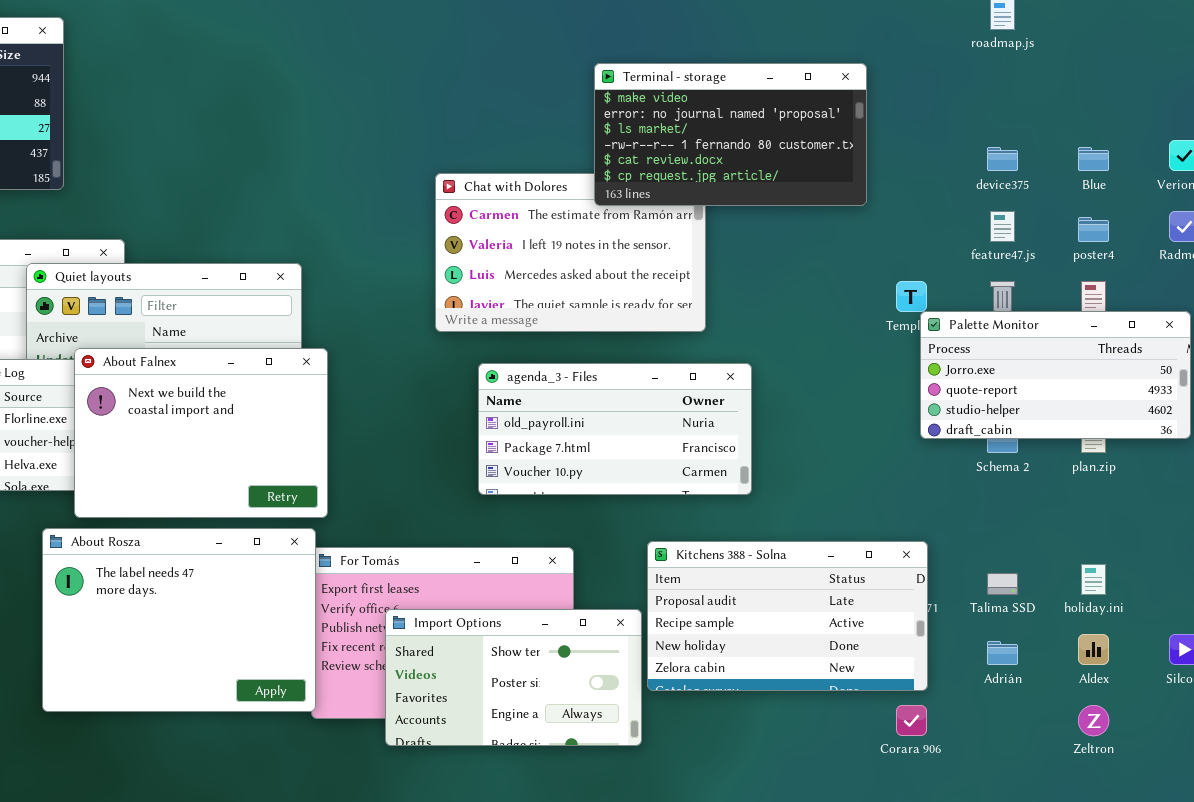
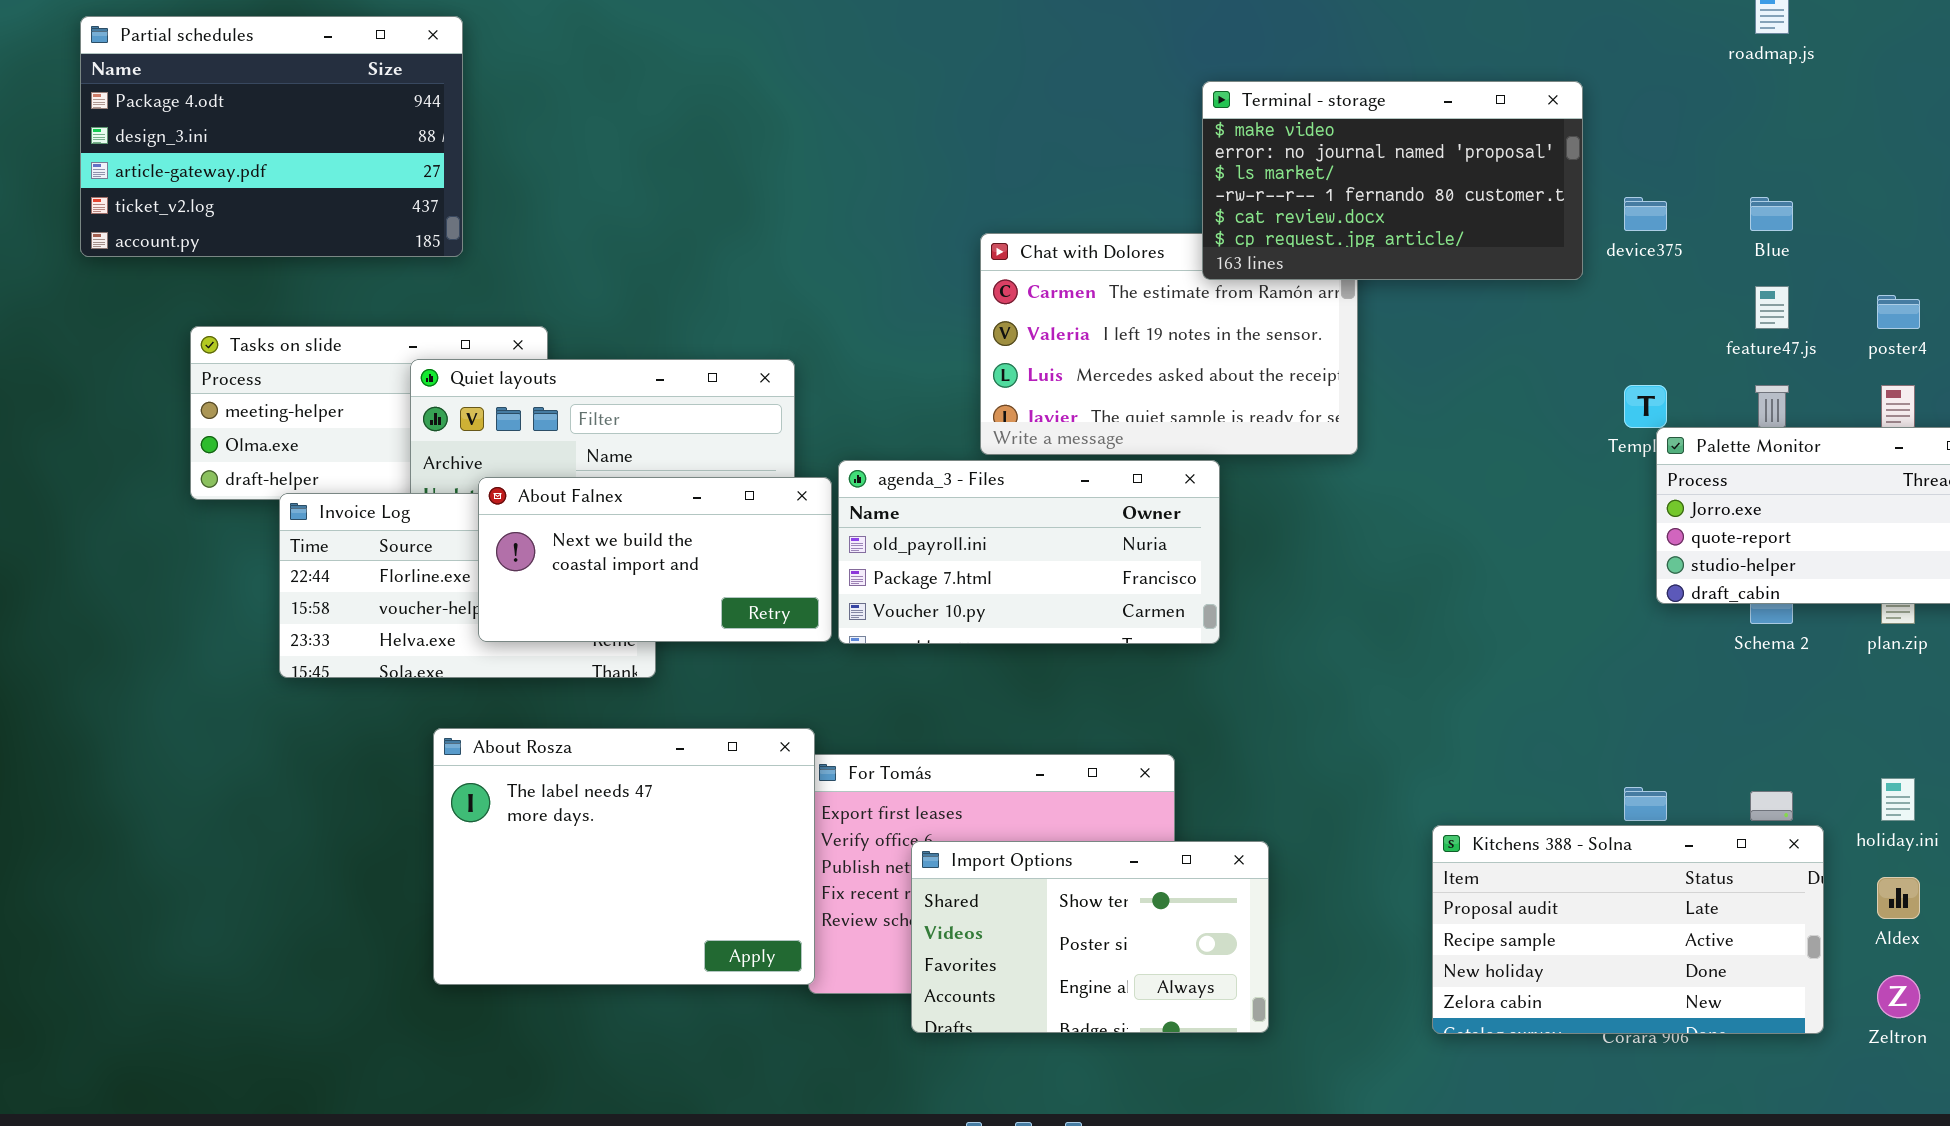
device375: [987,147,1018,171] -> [1624,197,1667,231], moved
Blue: [1078,147,1109,171] -> [1750,197,1793,231], moved
About Falnex: [74,348,328,518] -> [478,477,832,642], resized
agenda_3 - Files: [478,363,752,495] -> [838,460,1220,644], moved
Kitchens 388 - Solna: [647,541,928,691] -> [1432,825,1824,1034], moved

